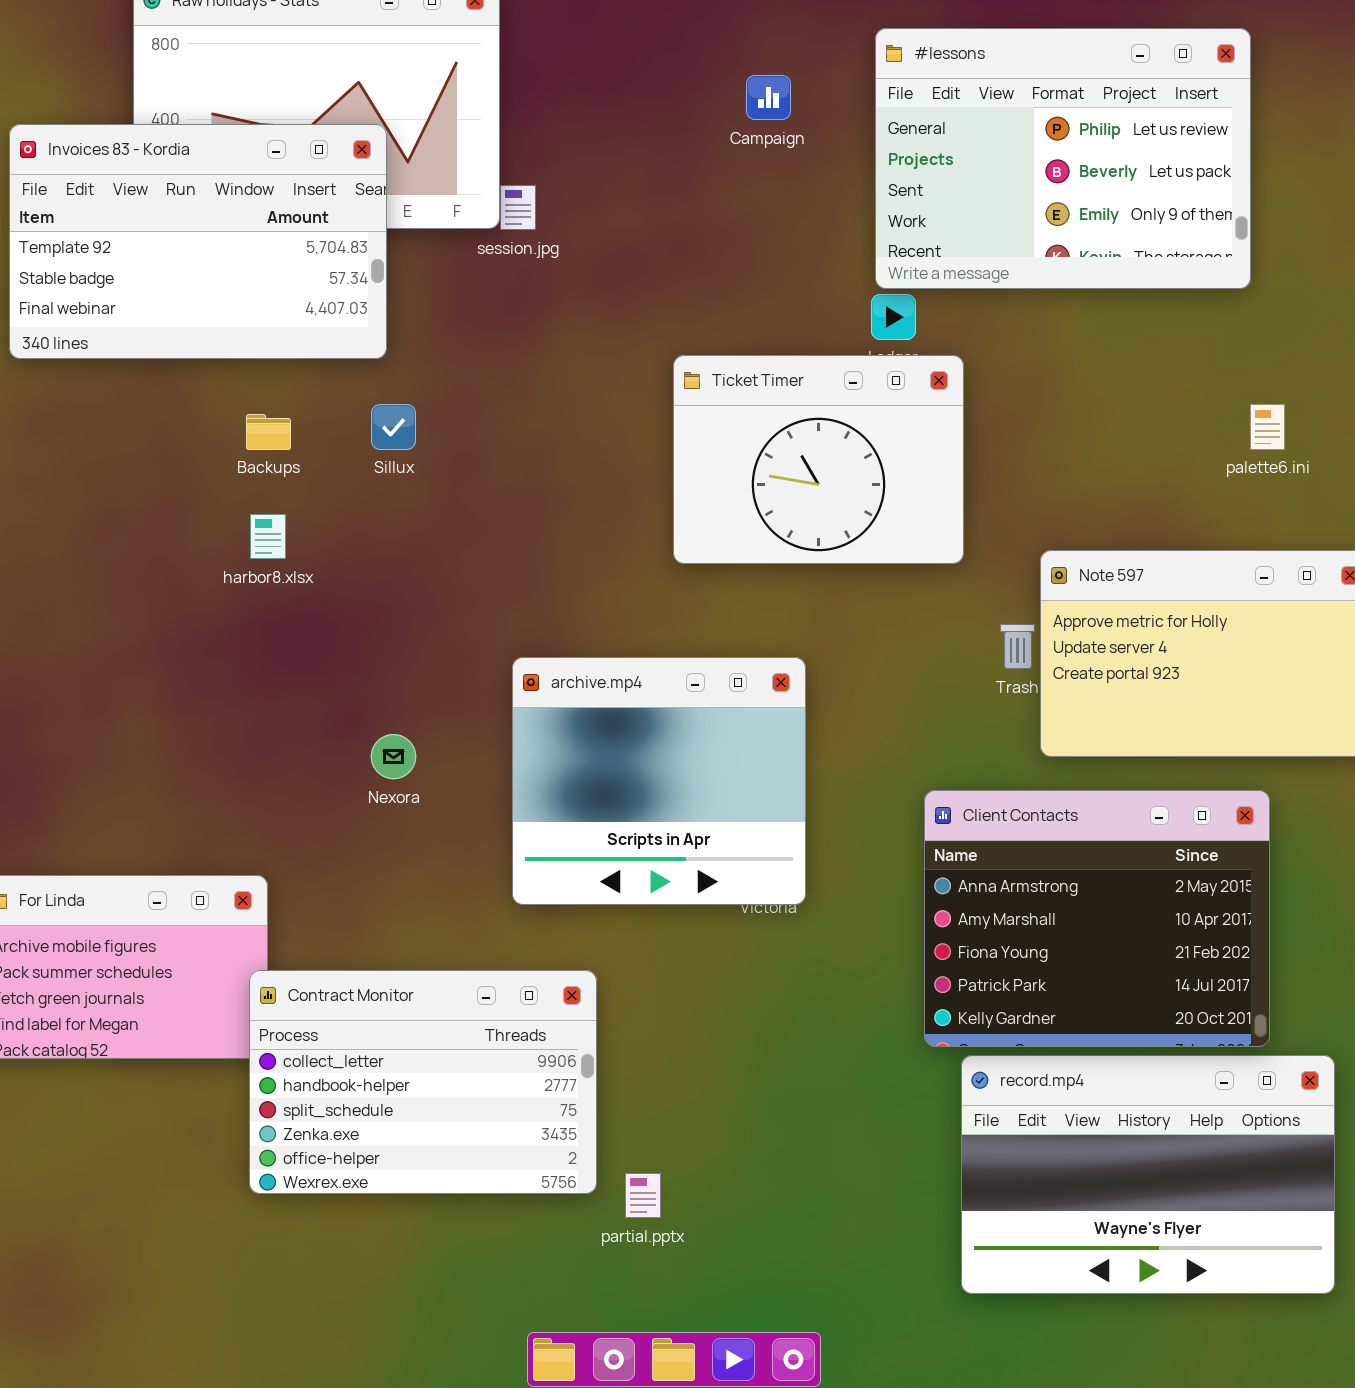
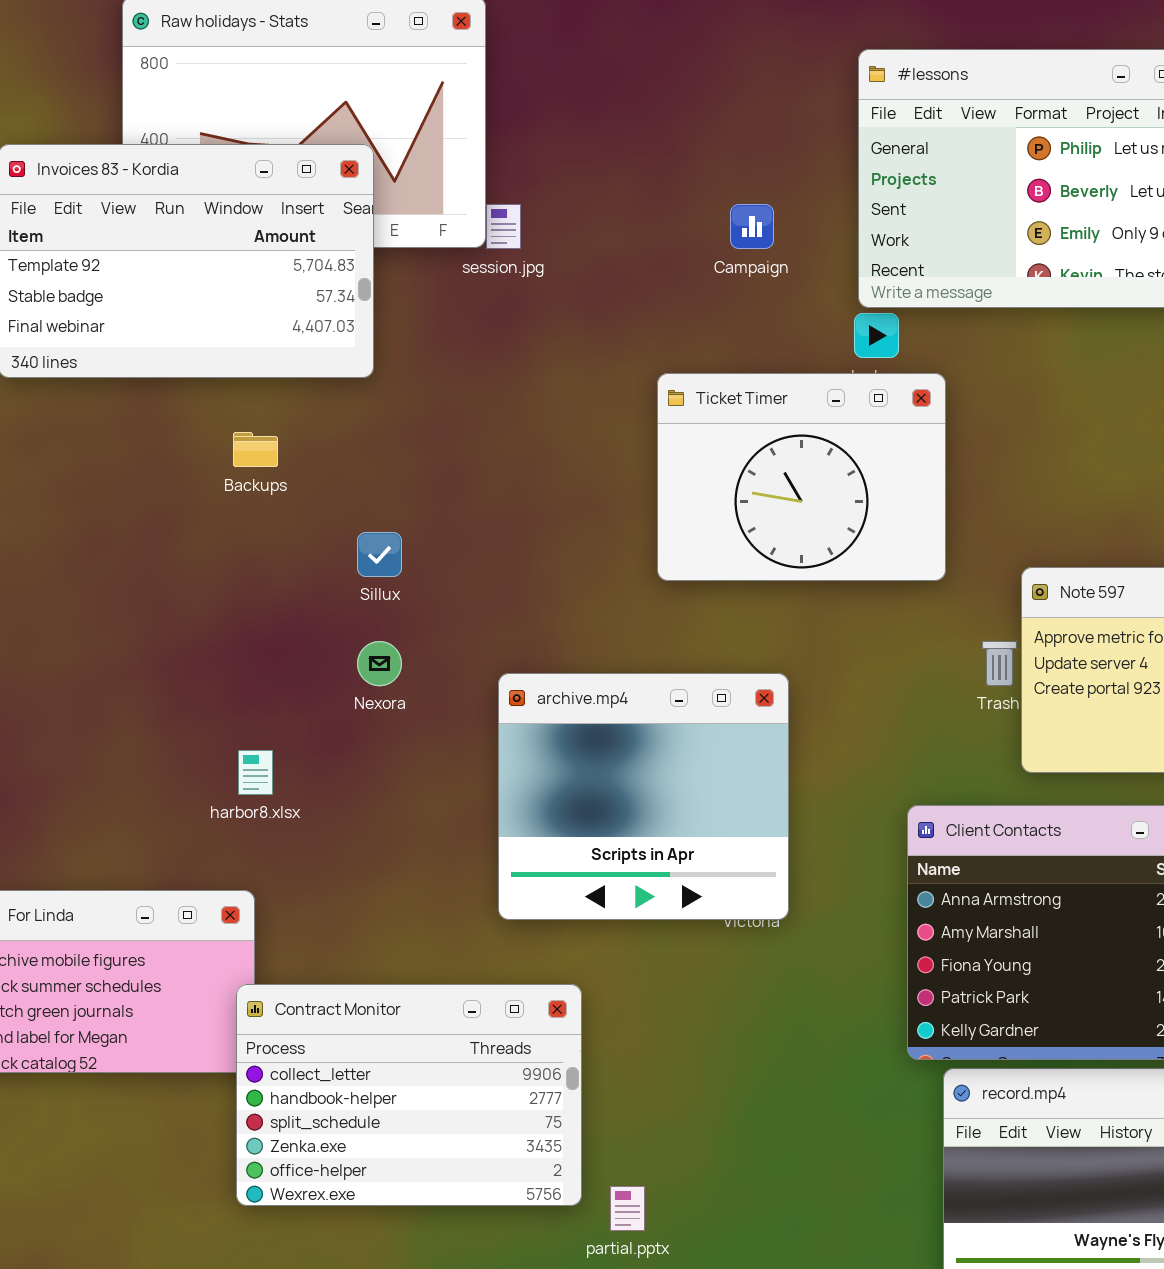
Campaign: [746,75,791,120] -> [730,204,774,249], moved
Sillux: [371,404,416,450] -> [357,532,402,577], moved
harbor8.xlsx: [250,514,286,559] -> [238,750,273,795], moved
Nexora: [371,734,416,779] -> [357,641,402,686], moved

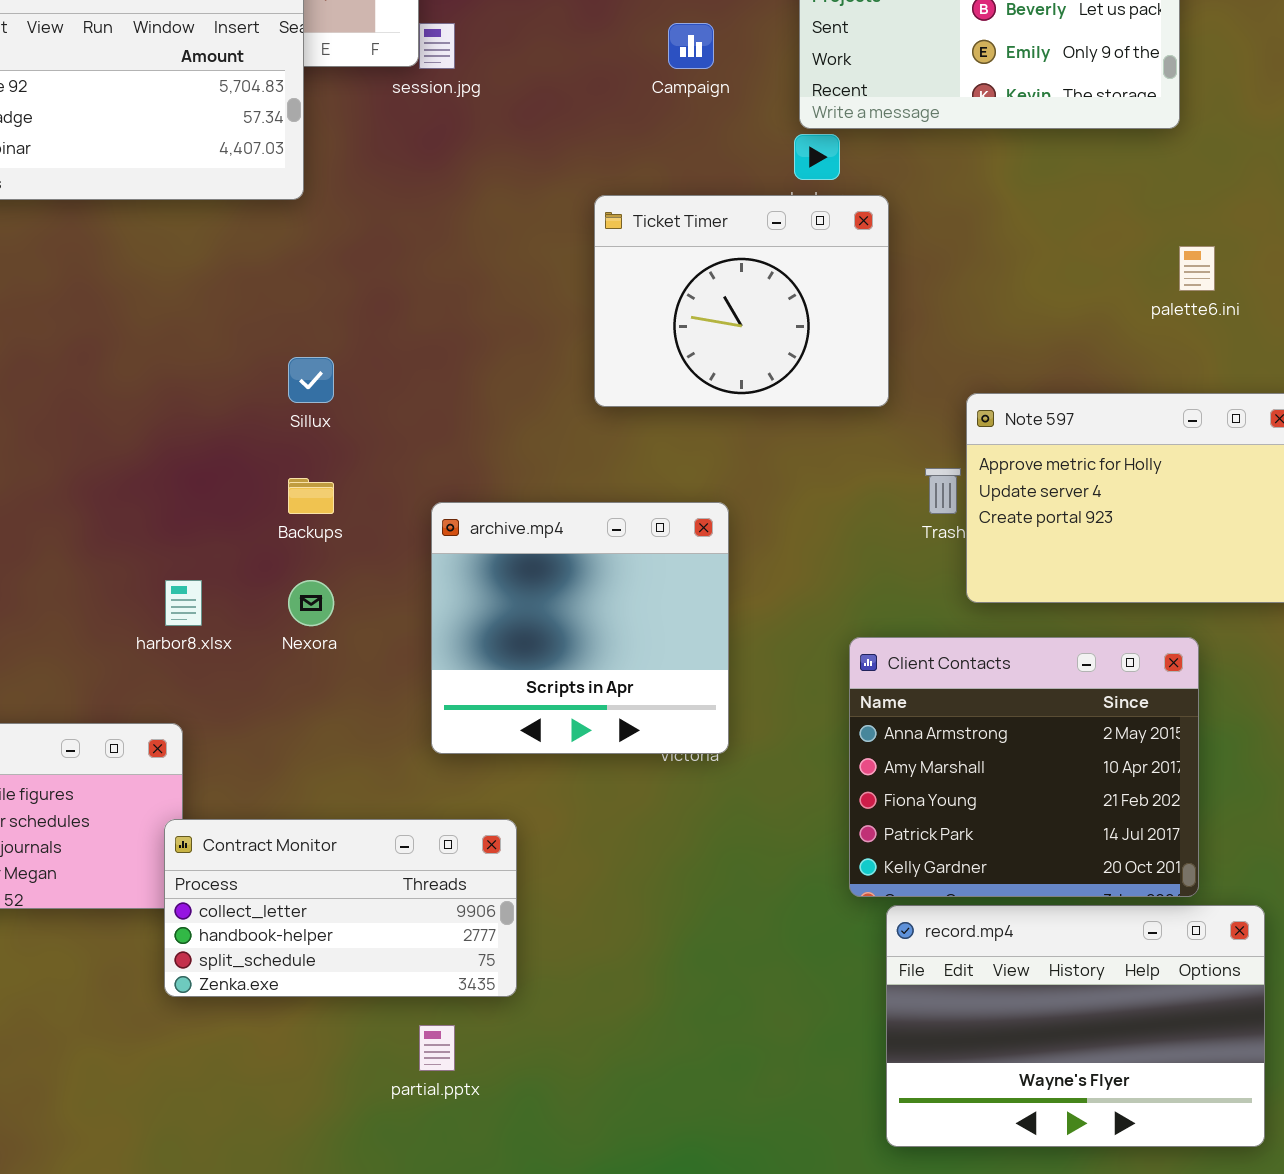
Backups: [233,432,278,467] -> [288,478,334,514], moved
Nexora: [357,641,402,686] -> [288,580,334,626], moved
Contract Monitor: [236,984,582,1206] -> [164,819,517,997], resized
partial.pptx: [610,1186,645,1231] -> [419,1025,455,1071], moved

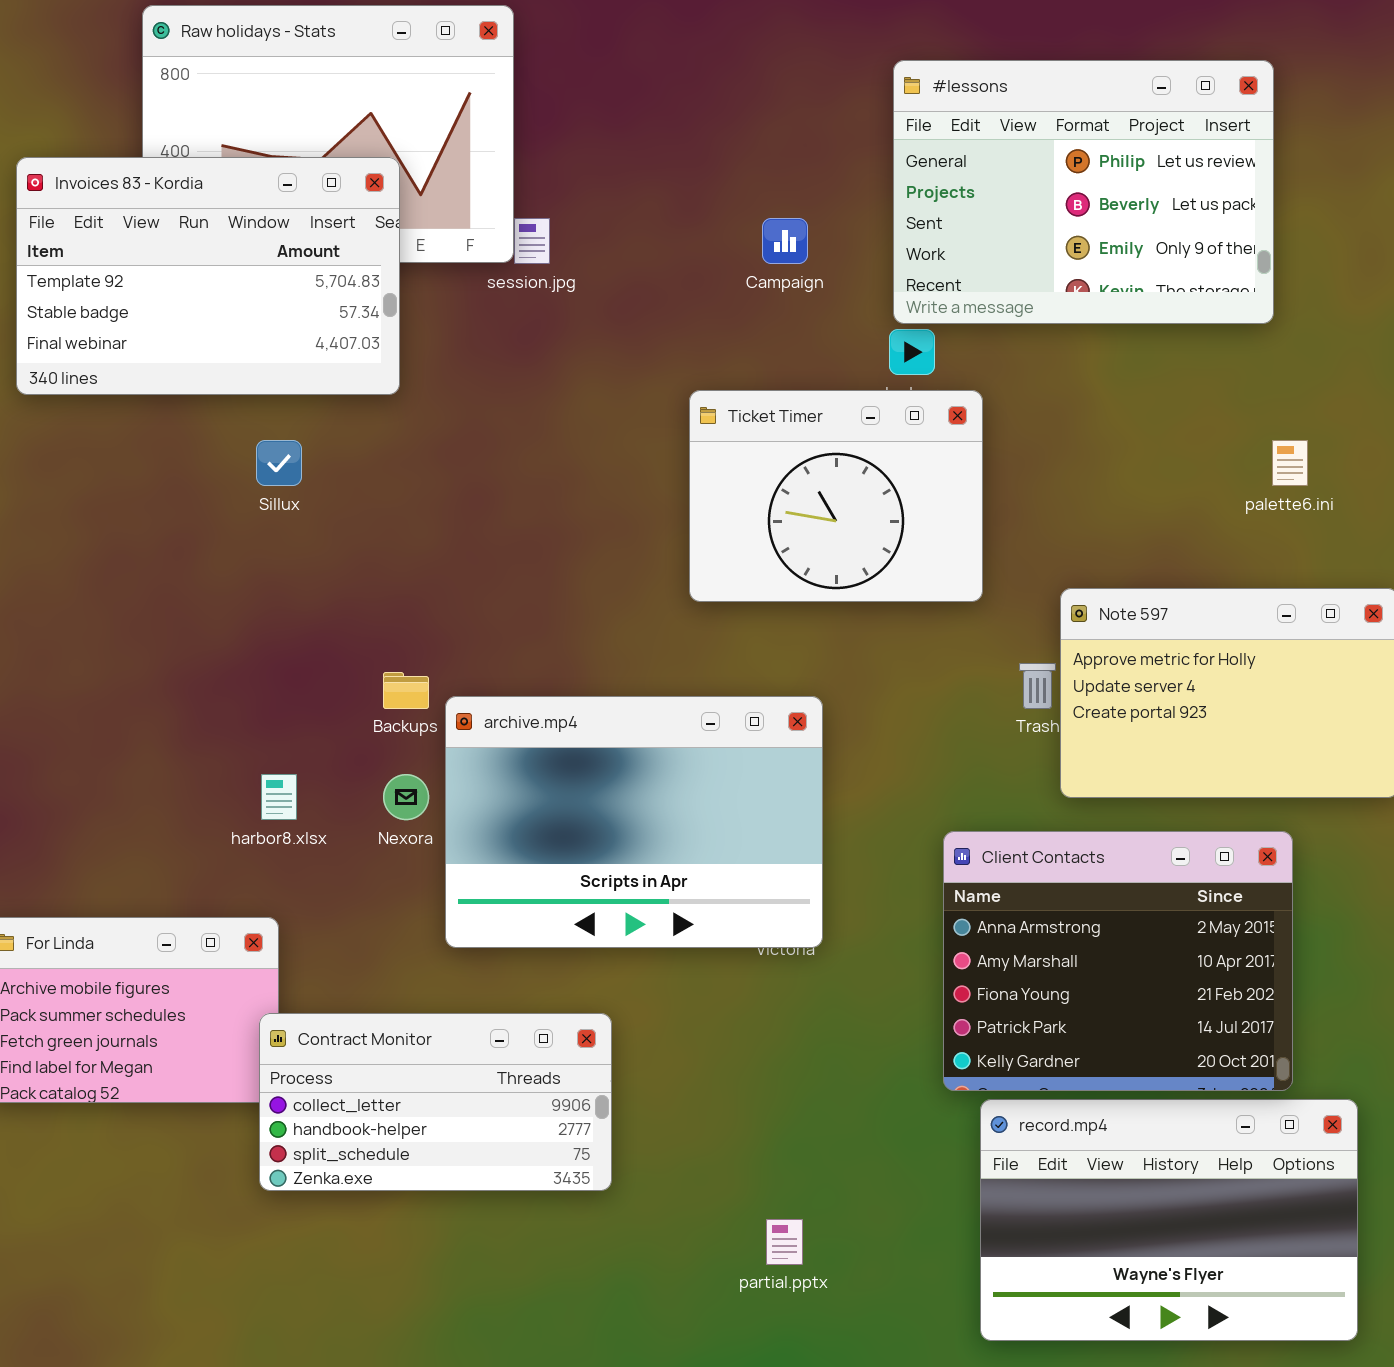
Sillux: [288,357,334,403] -> [256,440,302,486], moved
archive.mp4: [431,502,729,754] -> [445,696,823,948], resized
partial.pptx: [419,1025,455,1071] -> [766,1219,803,1265], moved

